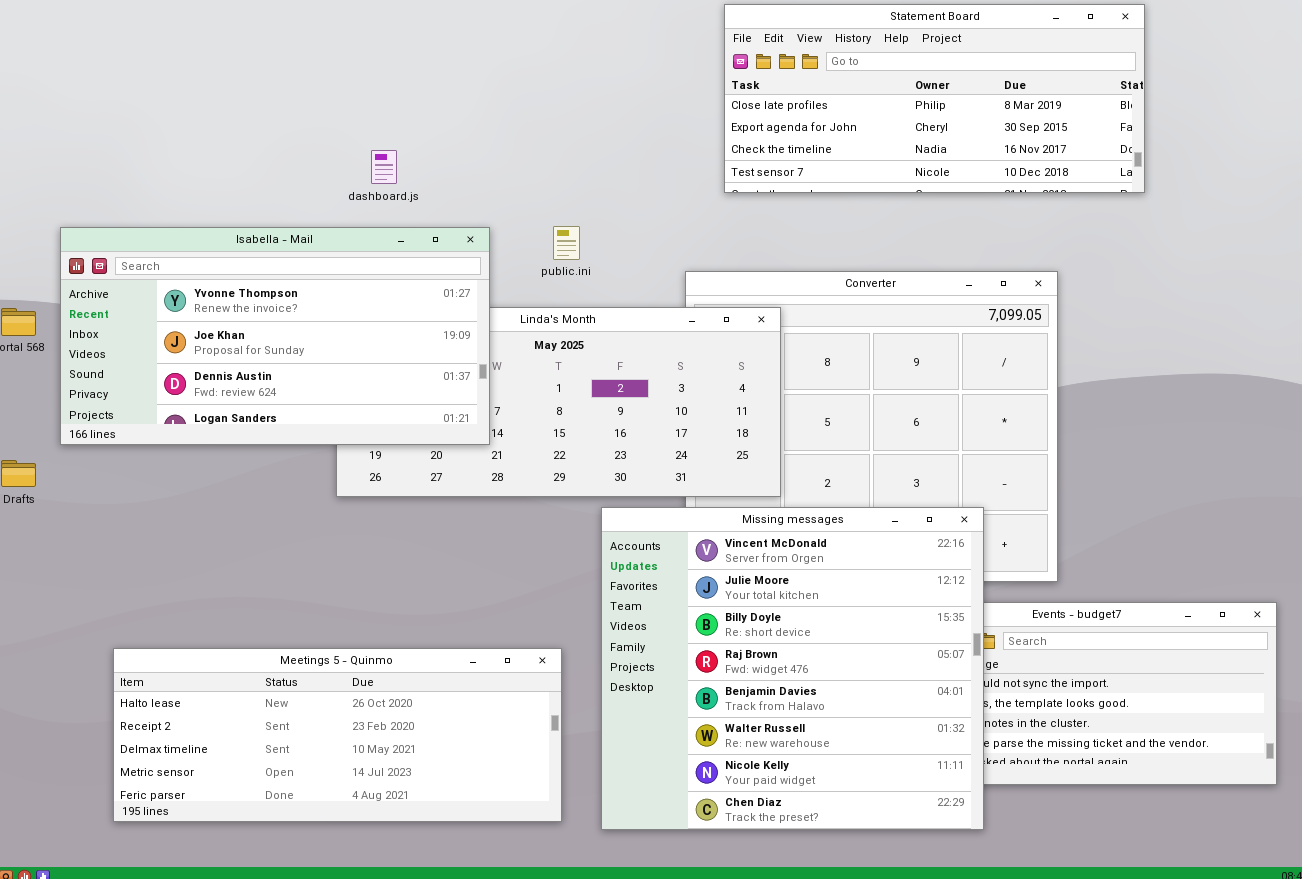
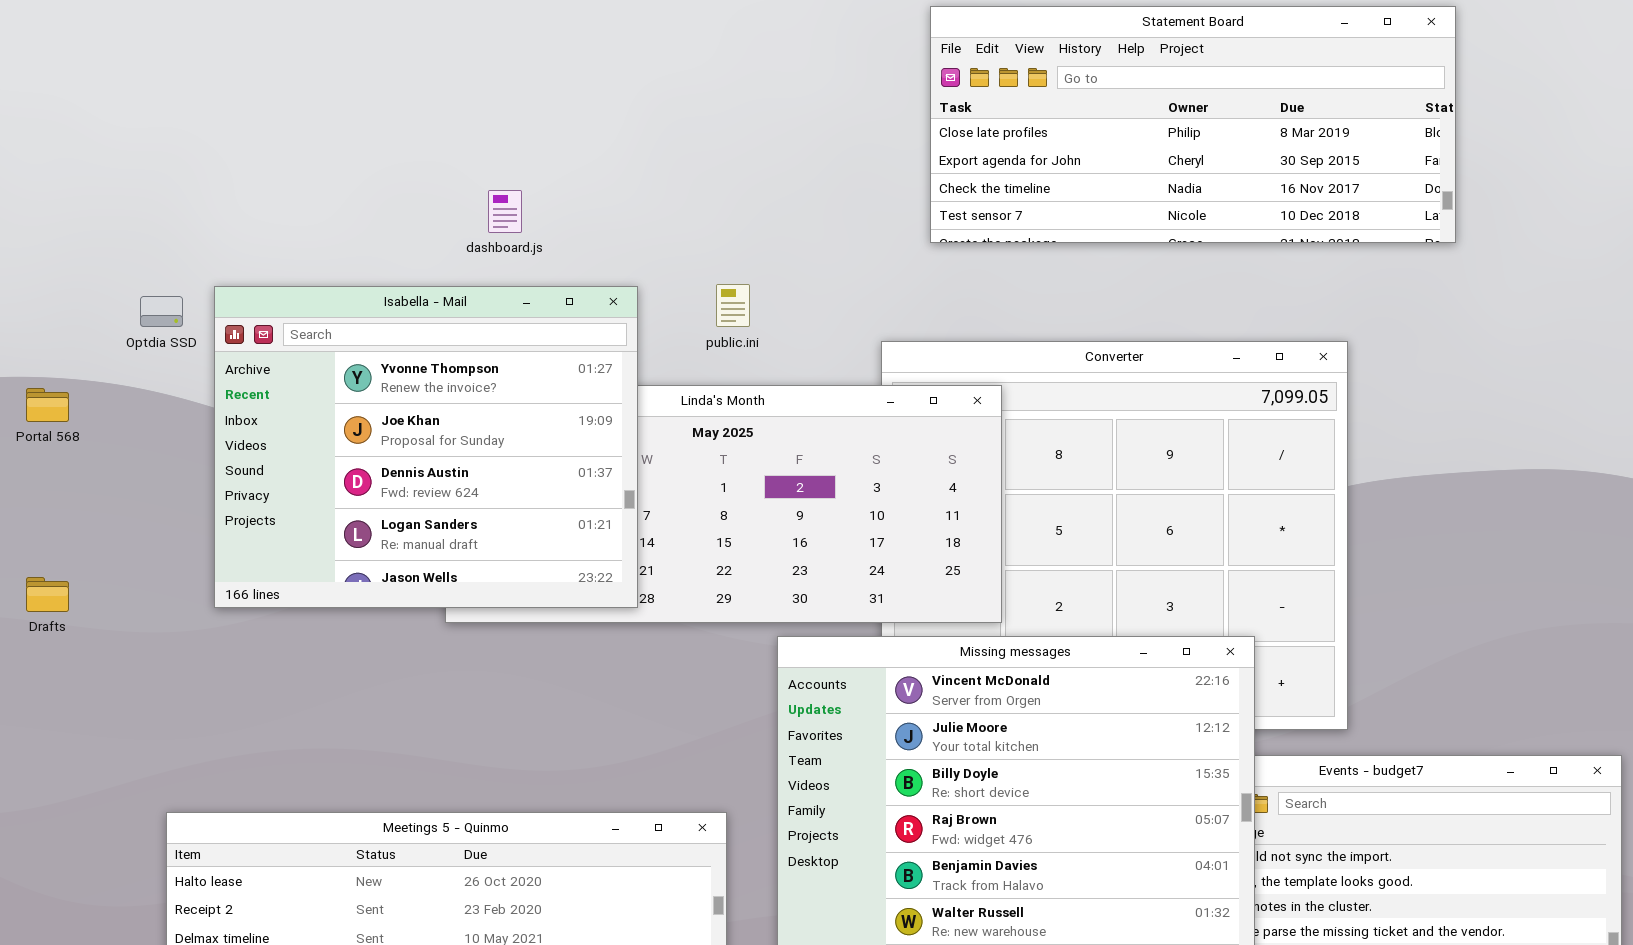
Isabella - Mail: [60,227,490,445] -> [214,286,638,608], resized

